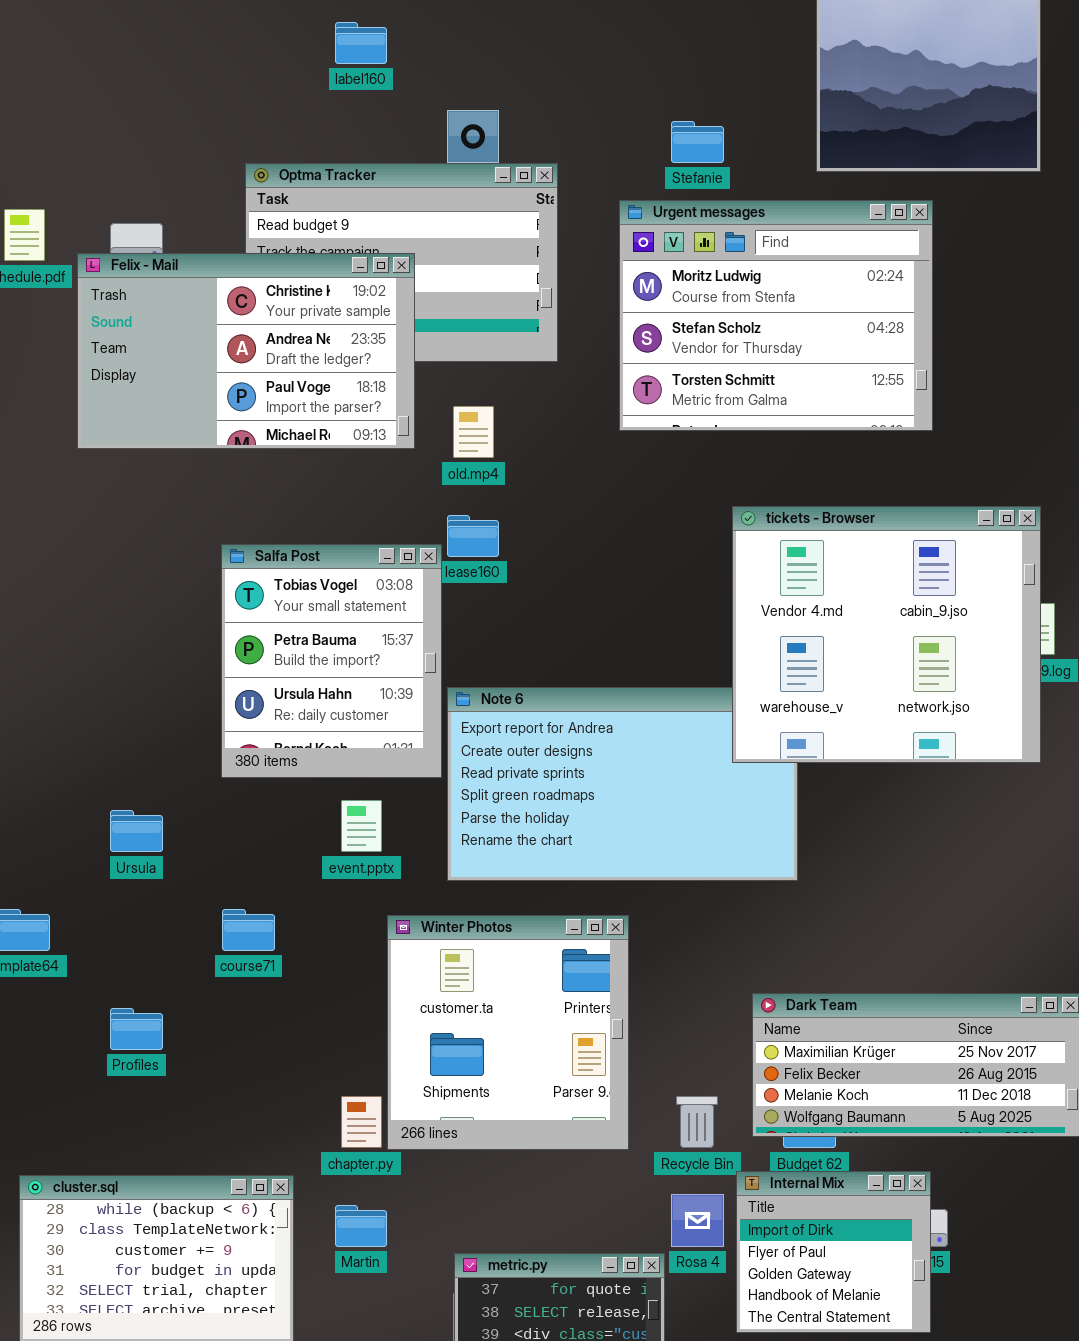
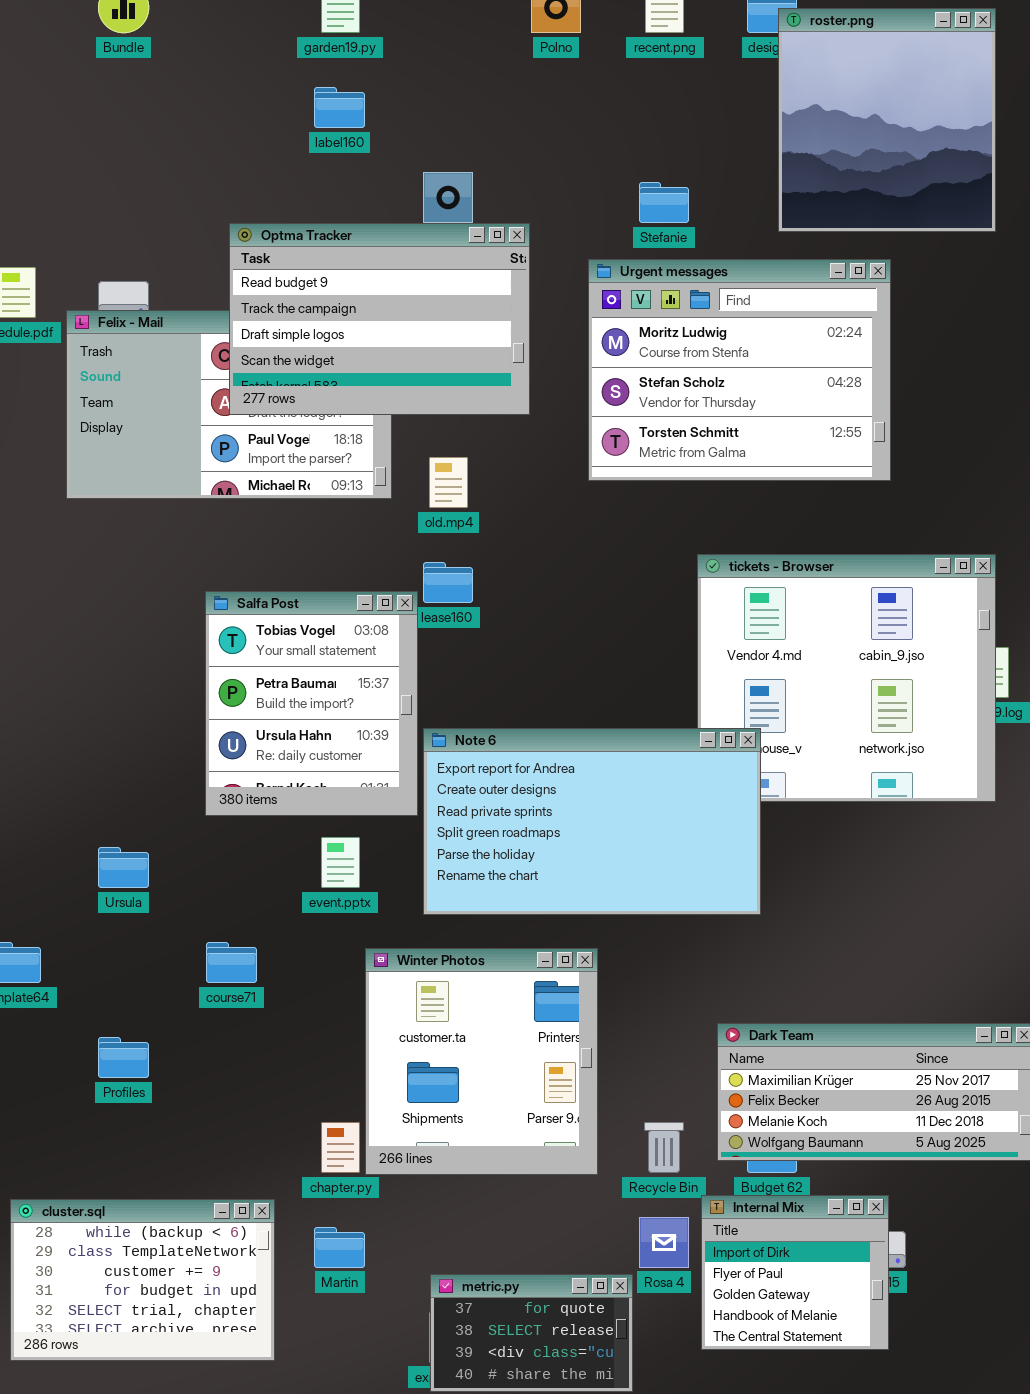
Optma Tracker: [245,163,558,362] -> [229,223,530,415], raised
Note 6: [447,687,798,881] -> [423,728,761,915], raised

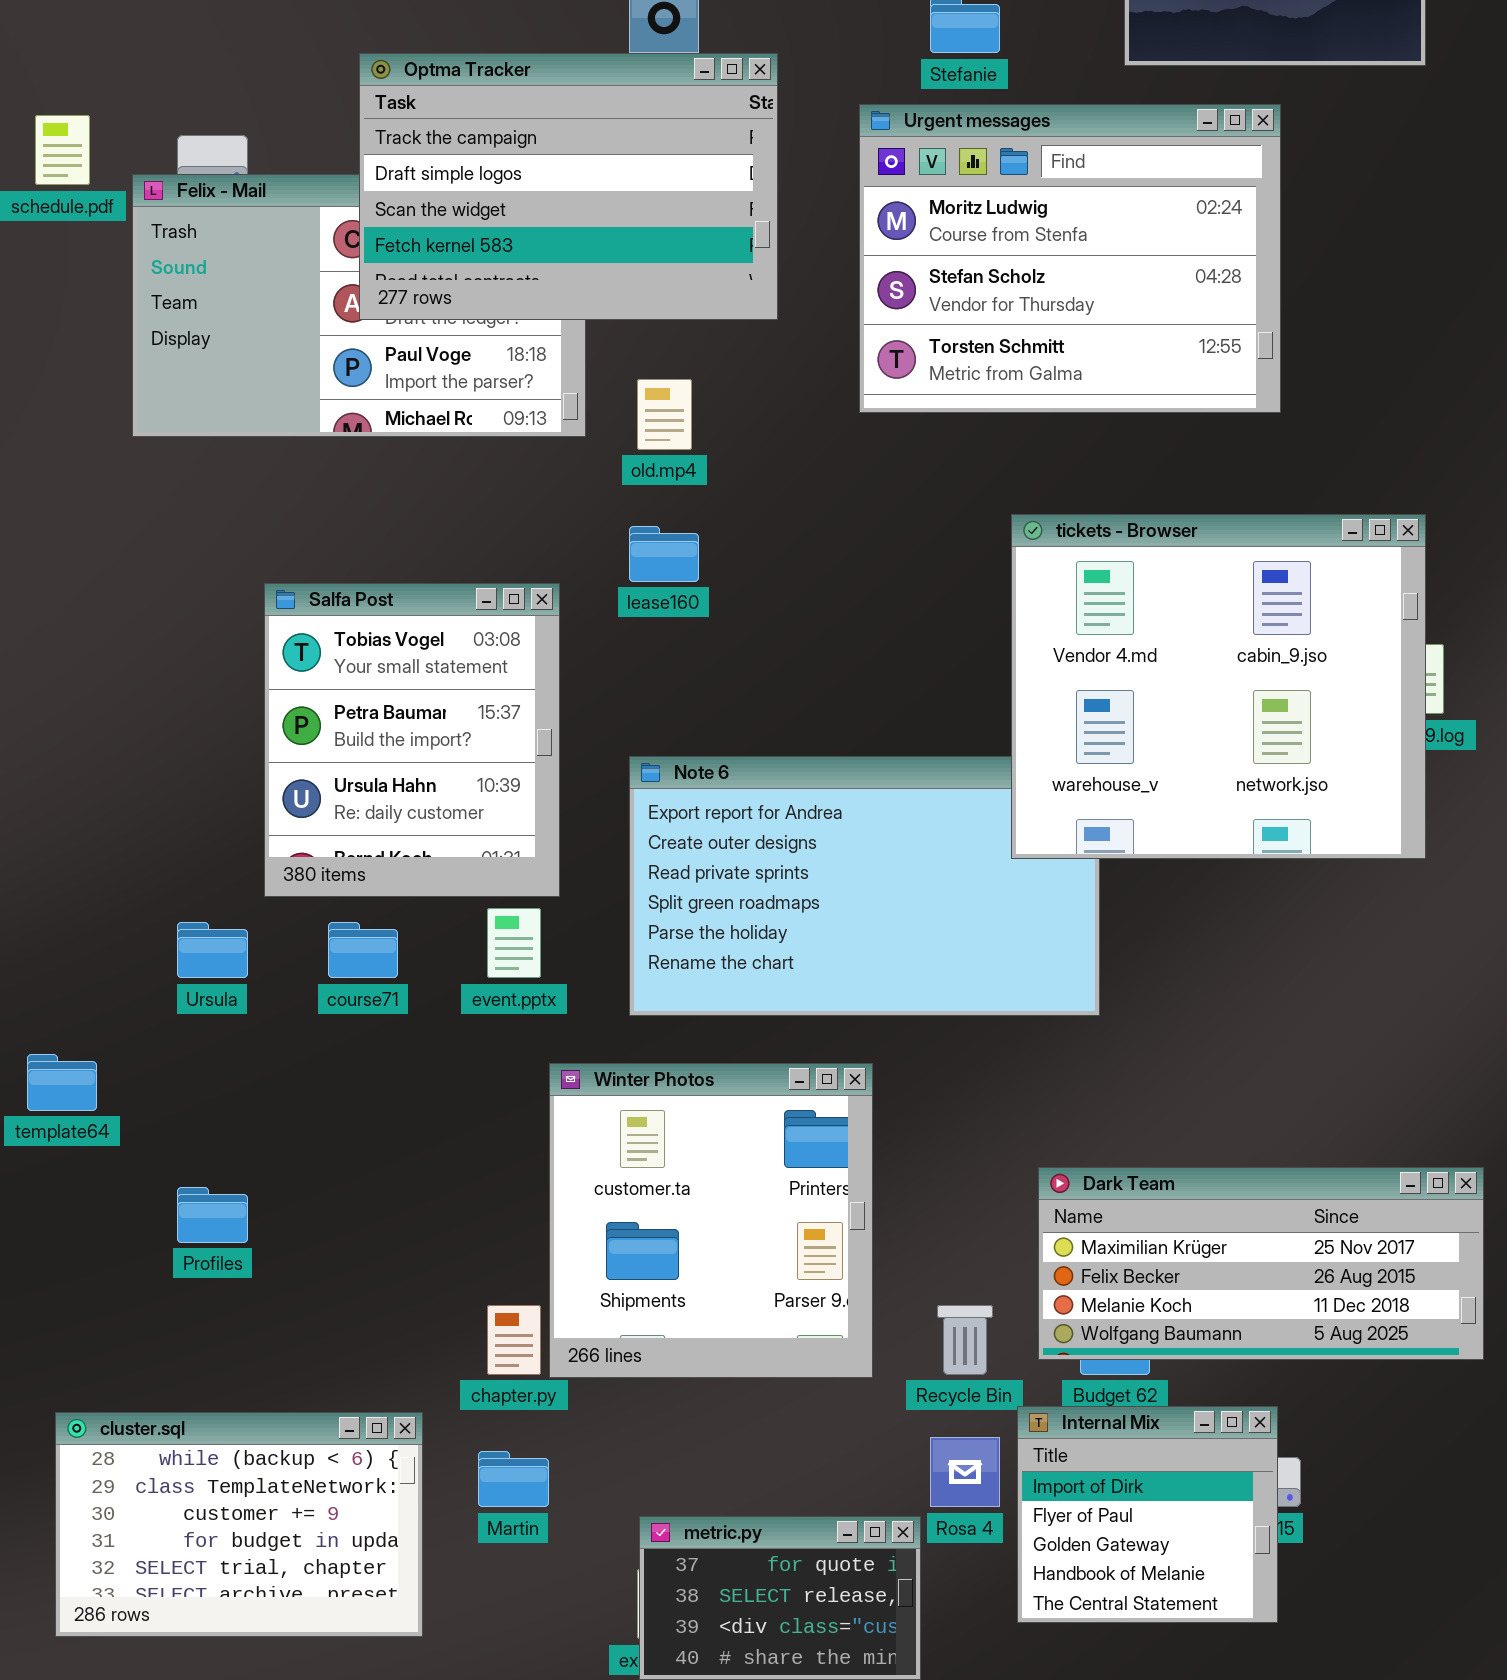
Optma Tracker: [229,223,530,415] -> [359,53,778,320], scrolled down 1 row
tickets - Browser: [697,554,996,802] -> [1011,514,1426,859], raised
Salfa Post: [205,591,418,816] -> [264,583,560,897], moved
course71: [206,942,257,983] -> [328,922,398,978], moved

